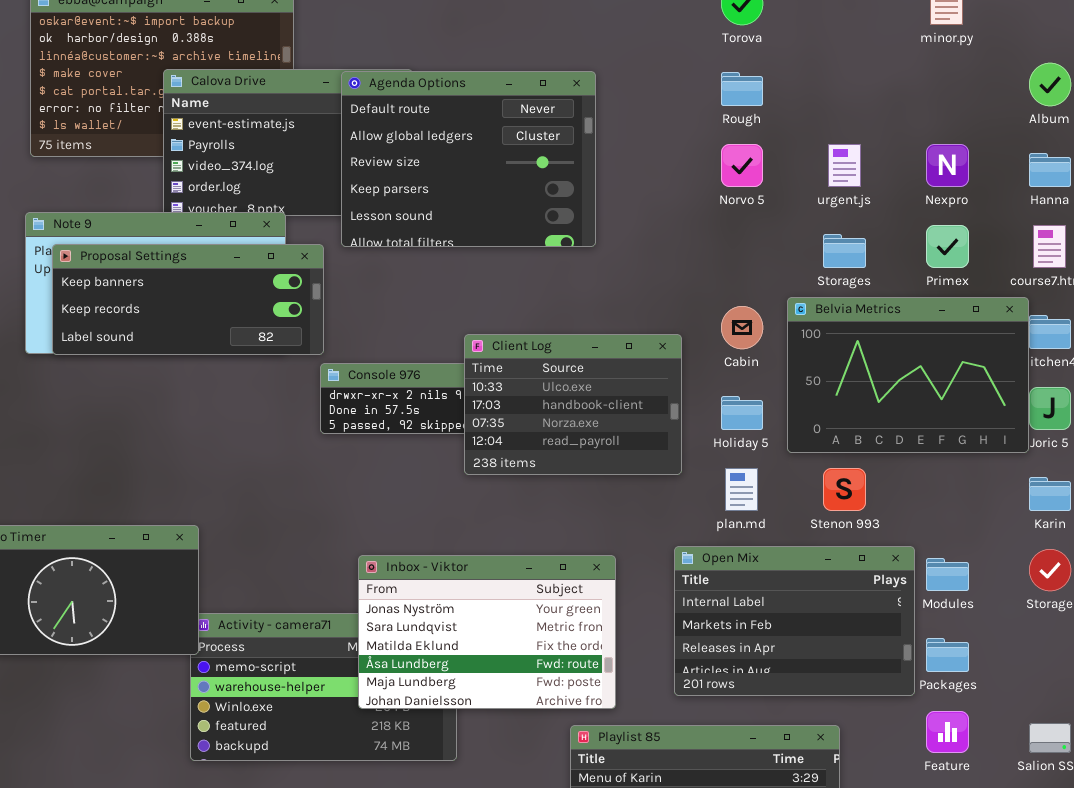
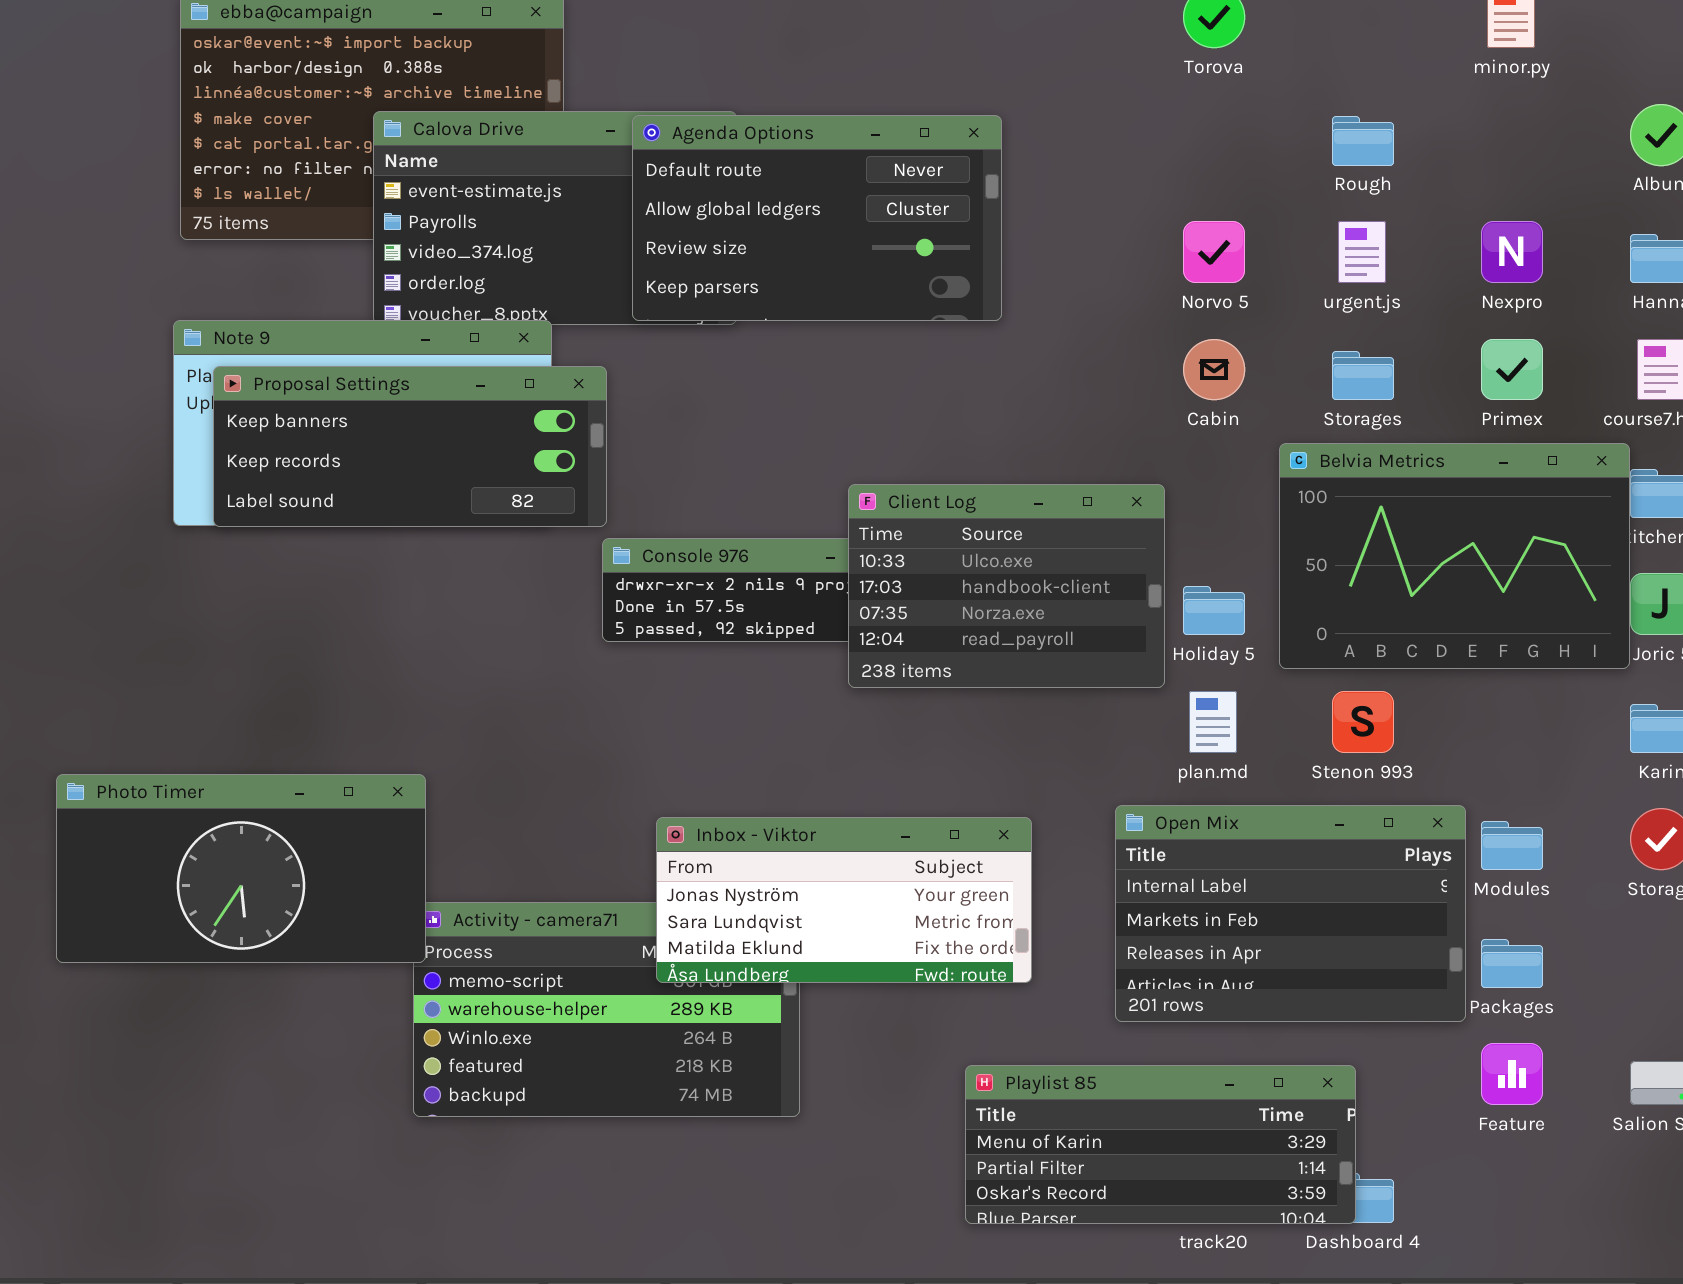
Agenda Options: [341,71,596,247] -> [632,115,1002,321], resized
Rough: [721,72,763,106] -> [1332,116,1394,166], moved
Cabin: [721,306,763,349] -> [1183,339,1245,400], moved
Client Log: [464,334,682,475] -> [848,484,1165,688], moved
Inbox - Viktor: [358,555,616,709] -> [656,817,1032,983], resized

